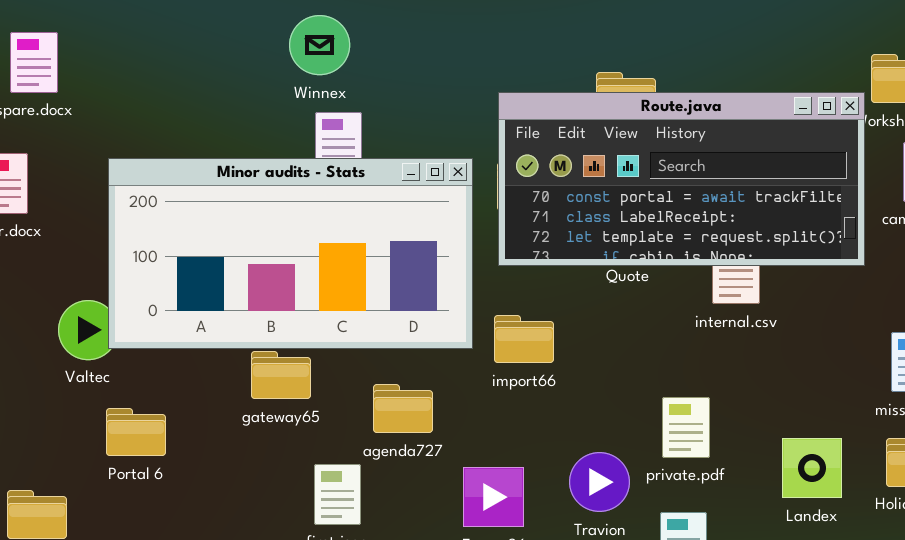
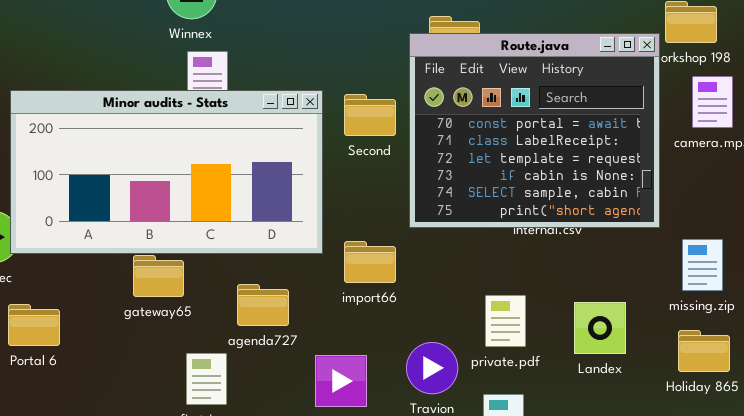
Route.java: [498,92,865,266] -> [409,33,660,228], resized
import66: [494,315,554,363] -> [344,241,396,283], moved
Landex: [782,438,842,498] -> [574,302,626,354], moved

